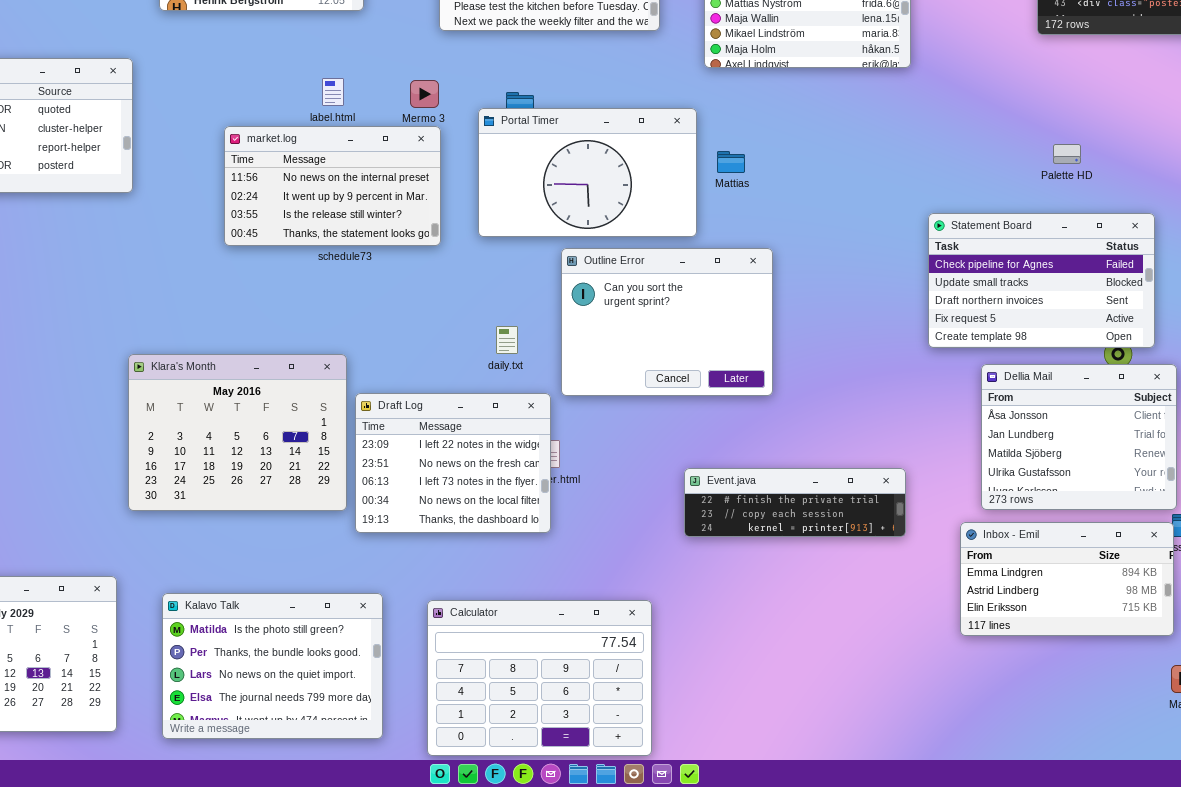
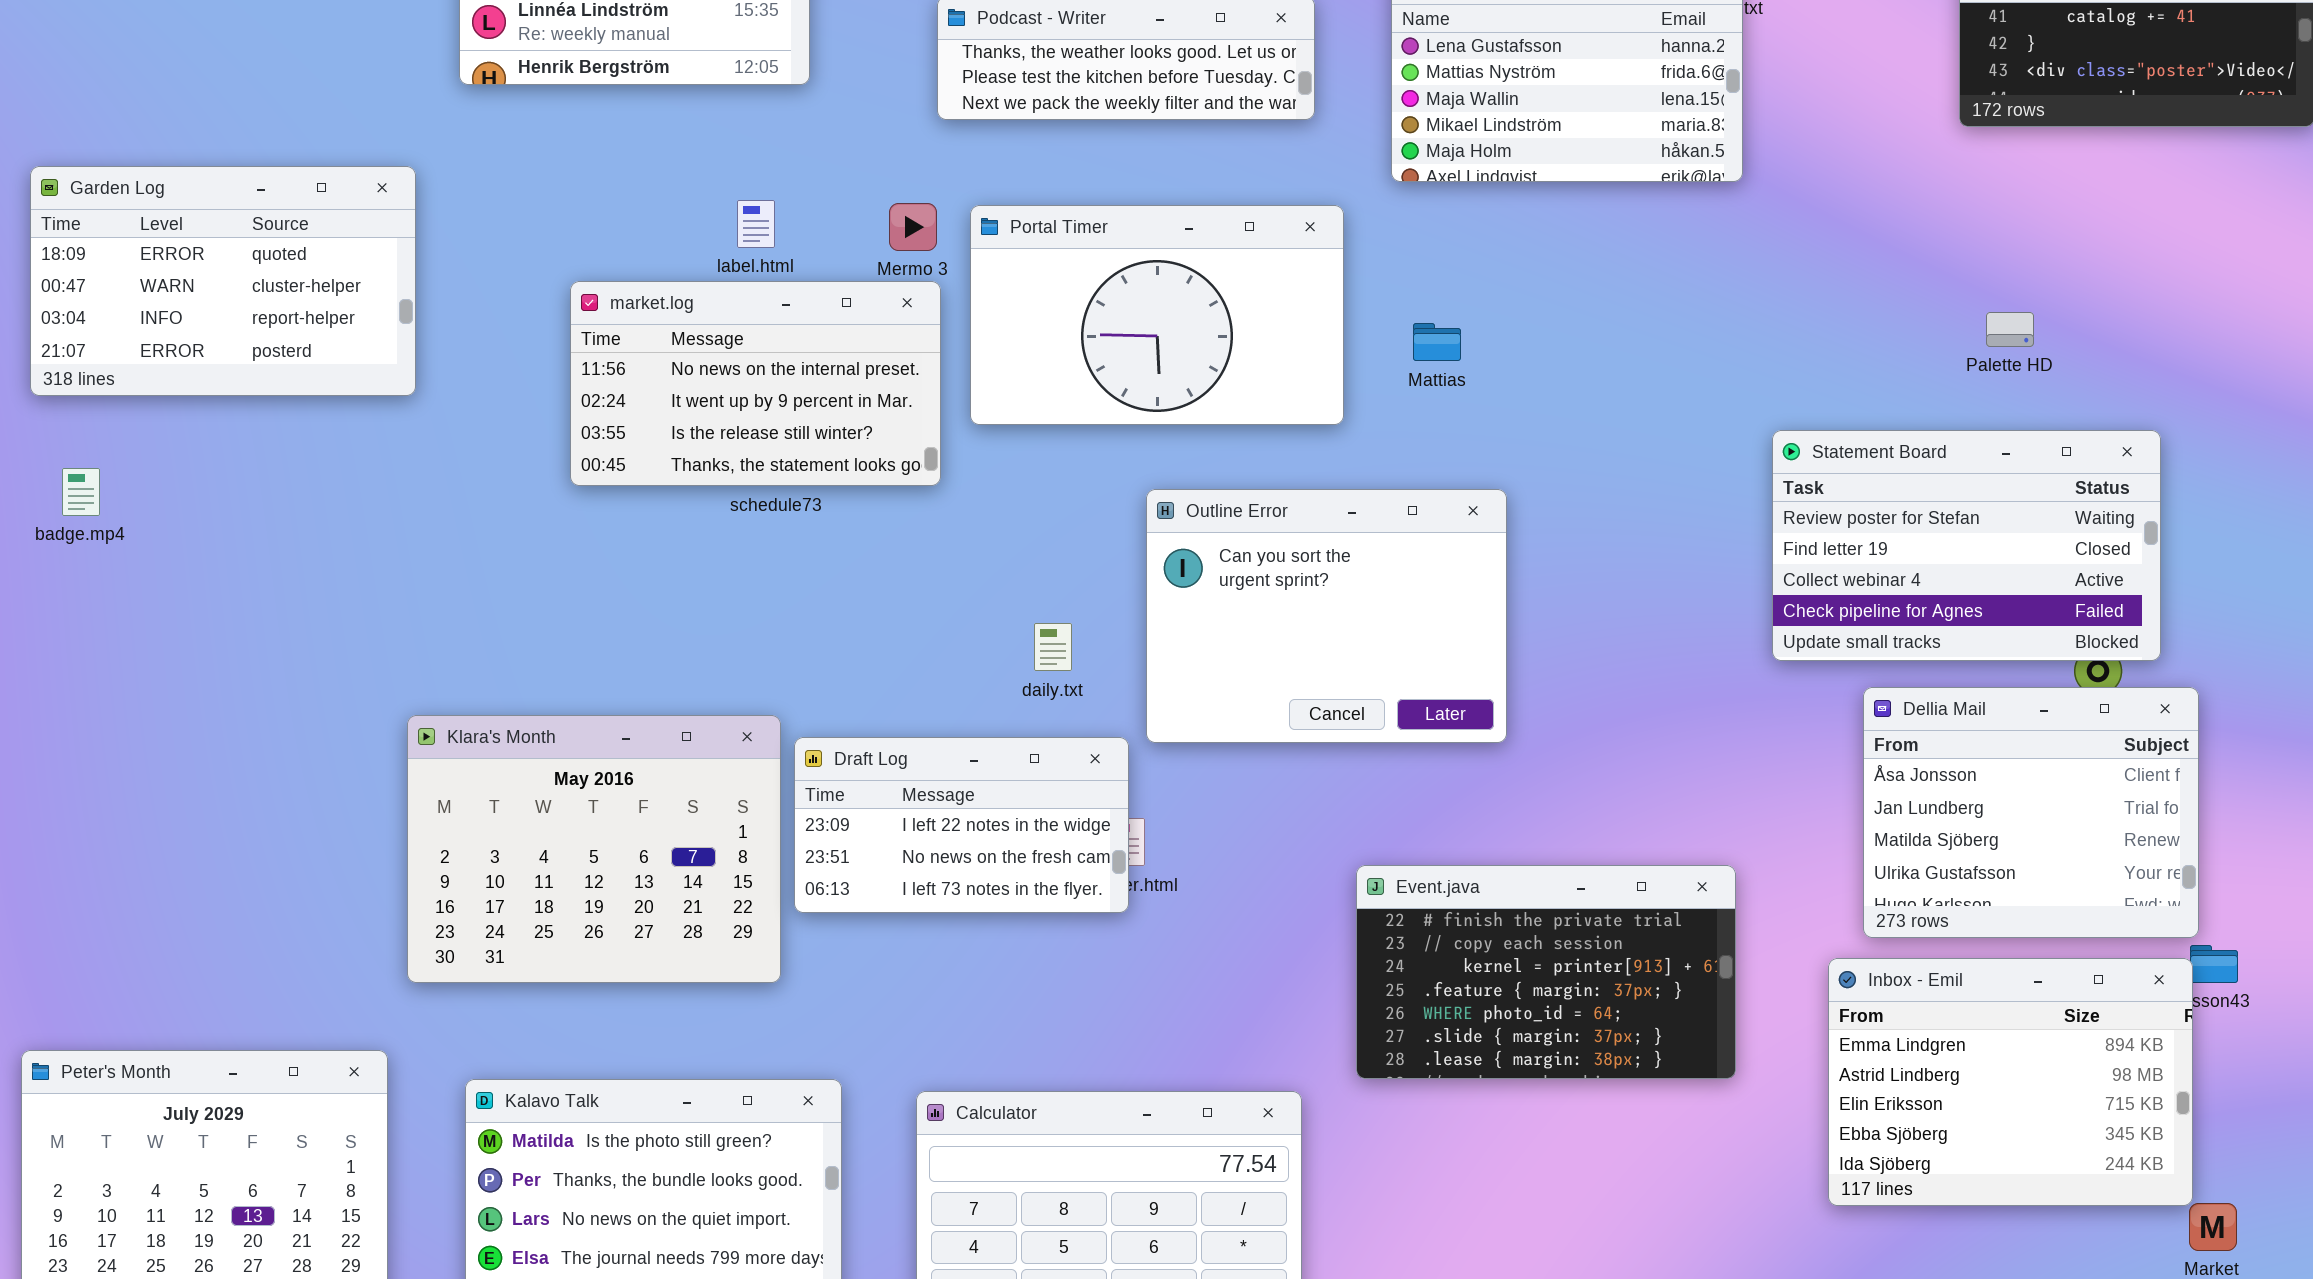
Portal Timer: [478,108,697,237] -> [970,205,1344,425], moved
Statement Board: [928,213,1155,348] -> [1772,430,2161,661], scrolled up 3 rows
Klara's Month: [128,354,347,511] -> [407,715,781,983], moved
Draft Log: [355,393,551,533] -> [794,737,1129,913], resized
Event.java: [684,468,906,537] -> [1356,865,1736,1079], resized
Inbox - Emil: [960,522,1174,636] -> [1828,958,2193,1206], resized

